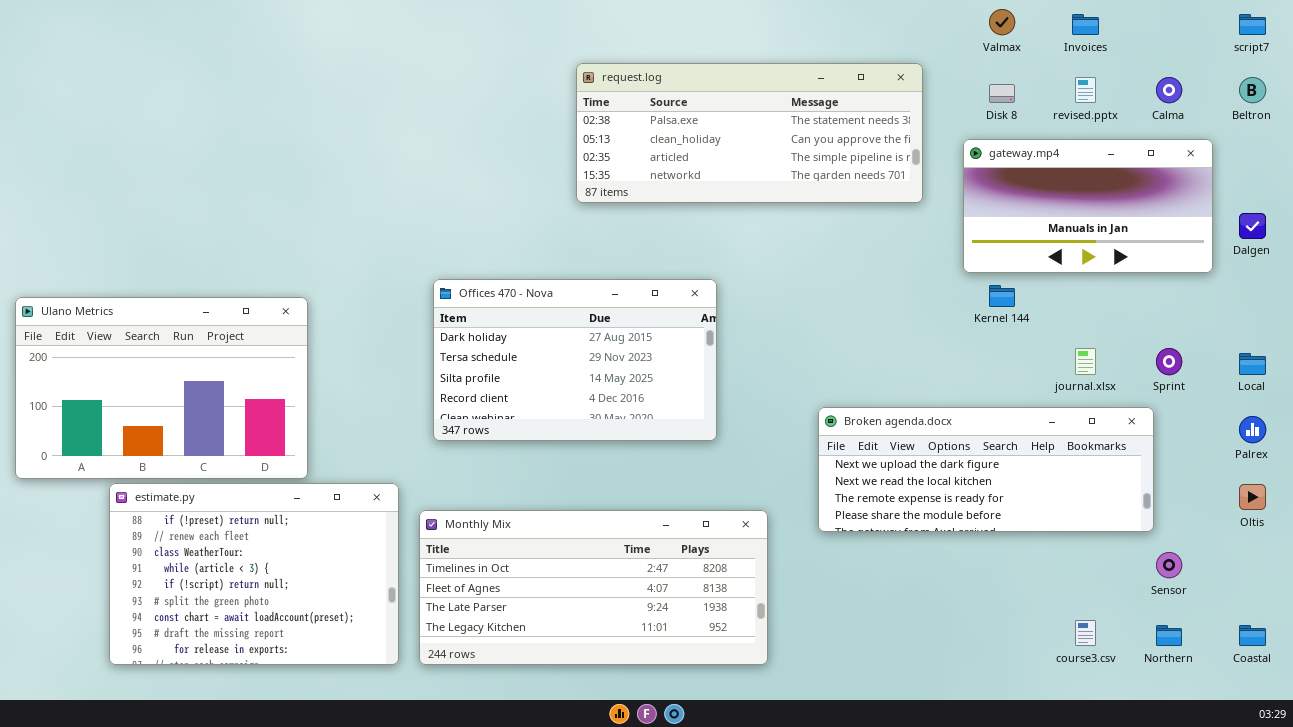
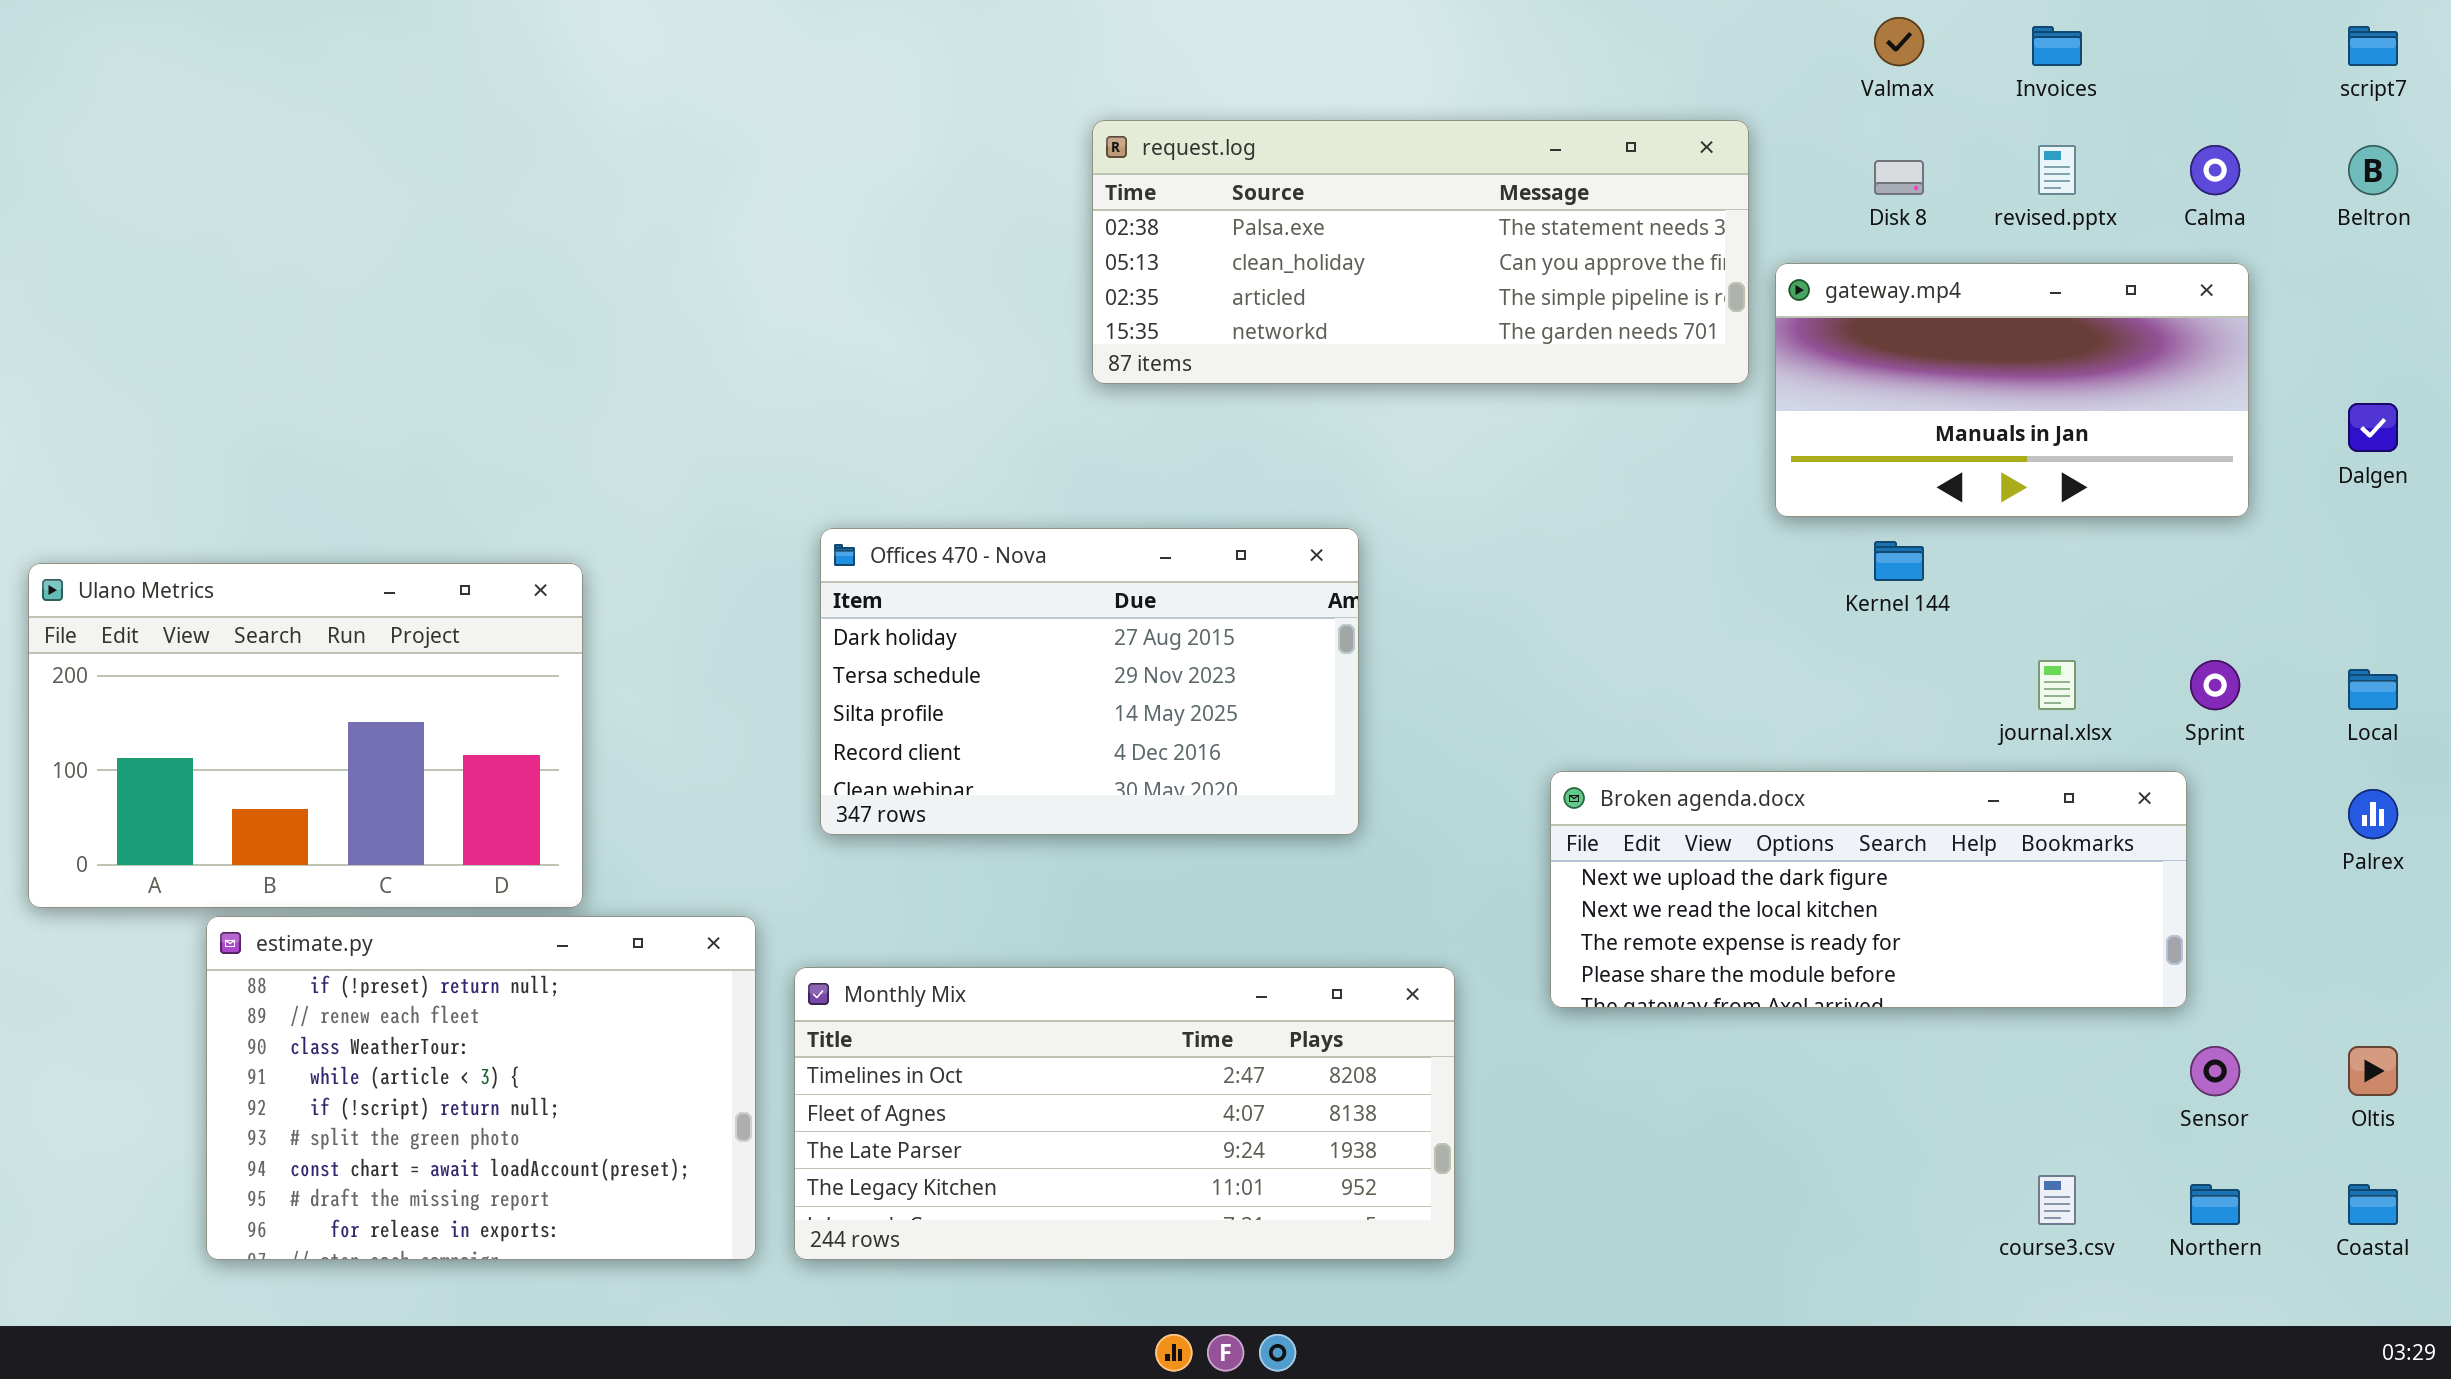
gateway.mp4: [963,139,1213,273] -> [1775,263,2249,517], moved
Oltis: [1239,484,1266,510] -> [2348,1046,2398,1096], moved

